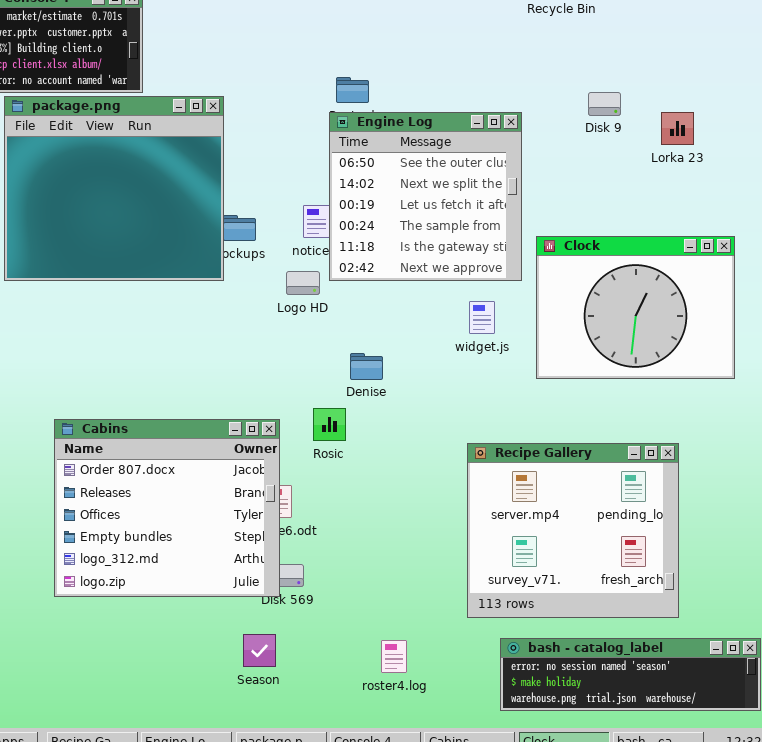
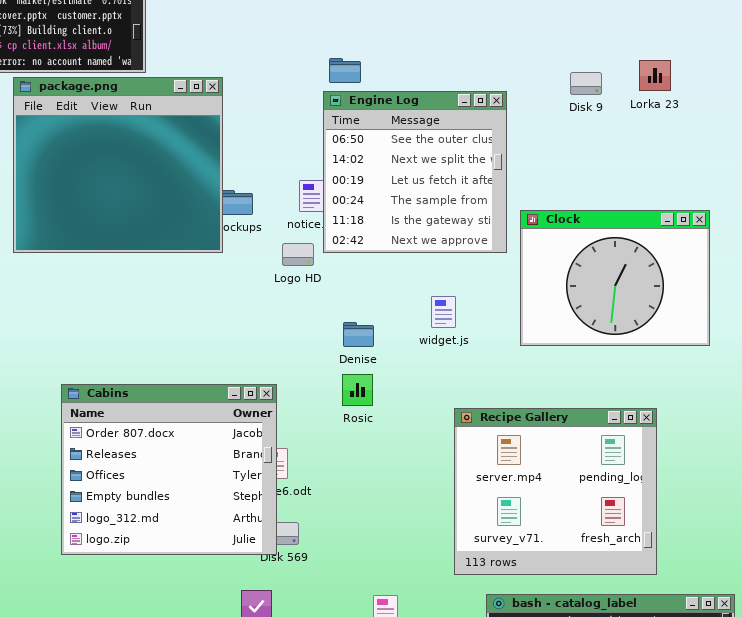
Lorka 23: [661,112,694,145] -> [639,60,671,91], moved
widget.js: [469,301,495,334] -> [431,296,456,328], moved
Rosic: [313,408,346,441] -> [342,374,373,406], moved

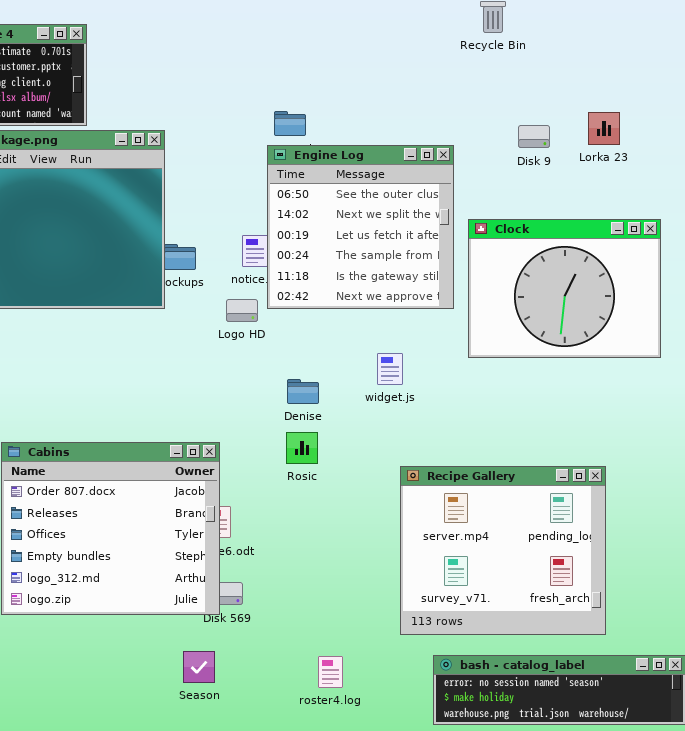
Clock: [520,210,710,346] -> [468,219,661,358], moved

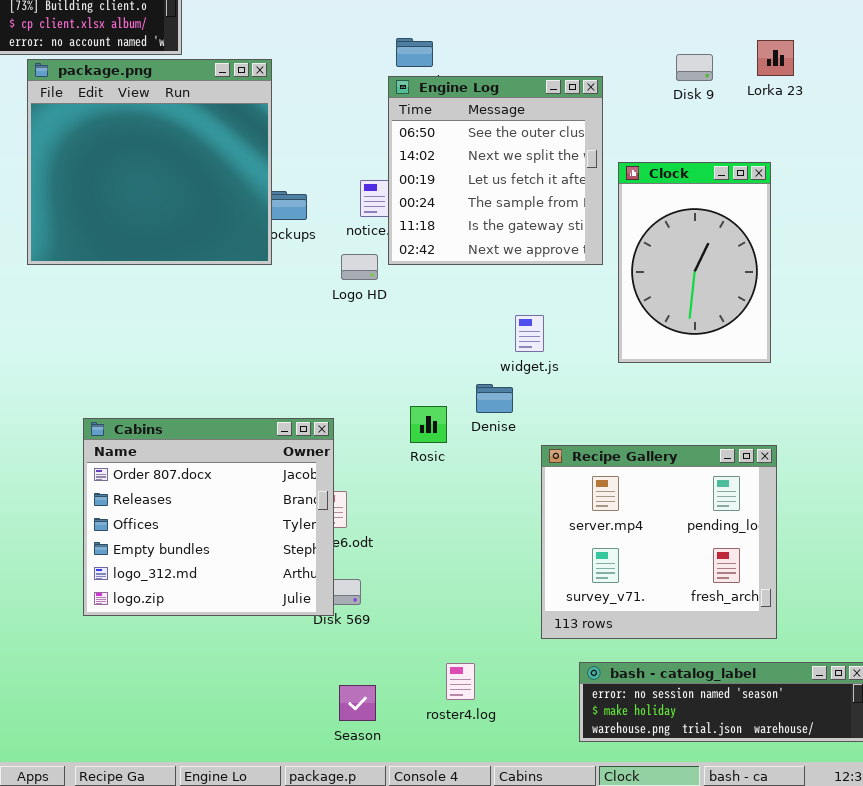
Clock: [468,219,661,358] -> [618,162,771,363], resized
Denise: [287,379,319,404] -> [476,384,513,413], moved
Season: [183,651,215,683] -> [339,685,376,721], moved

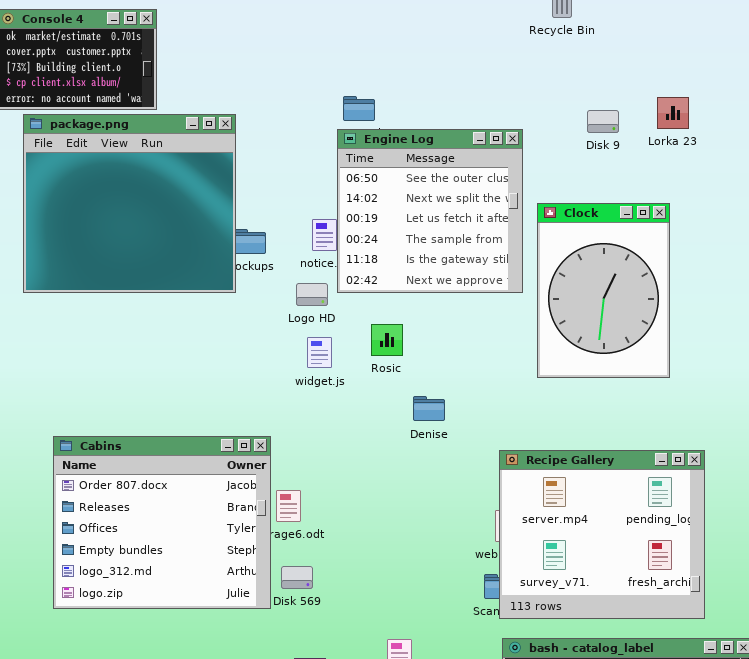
widget.js: [515,315,544,352] -> [307,337,332,368], moved
Rosic: [410,406,447,443] -> [371,324,403,356], moved
Cabins: [83,418,334,616] -> [53,436,271,609], moved
Recipe Gallery: [541,445,777,639] -> [499,450,705,619], moved

